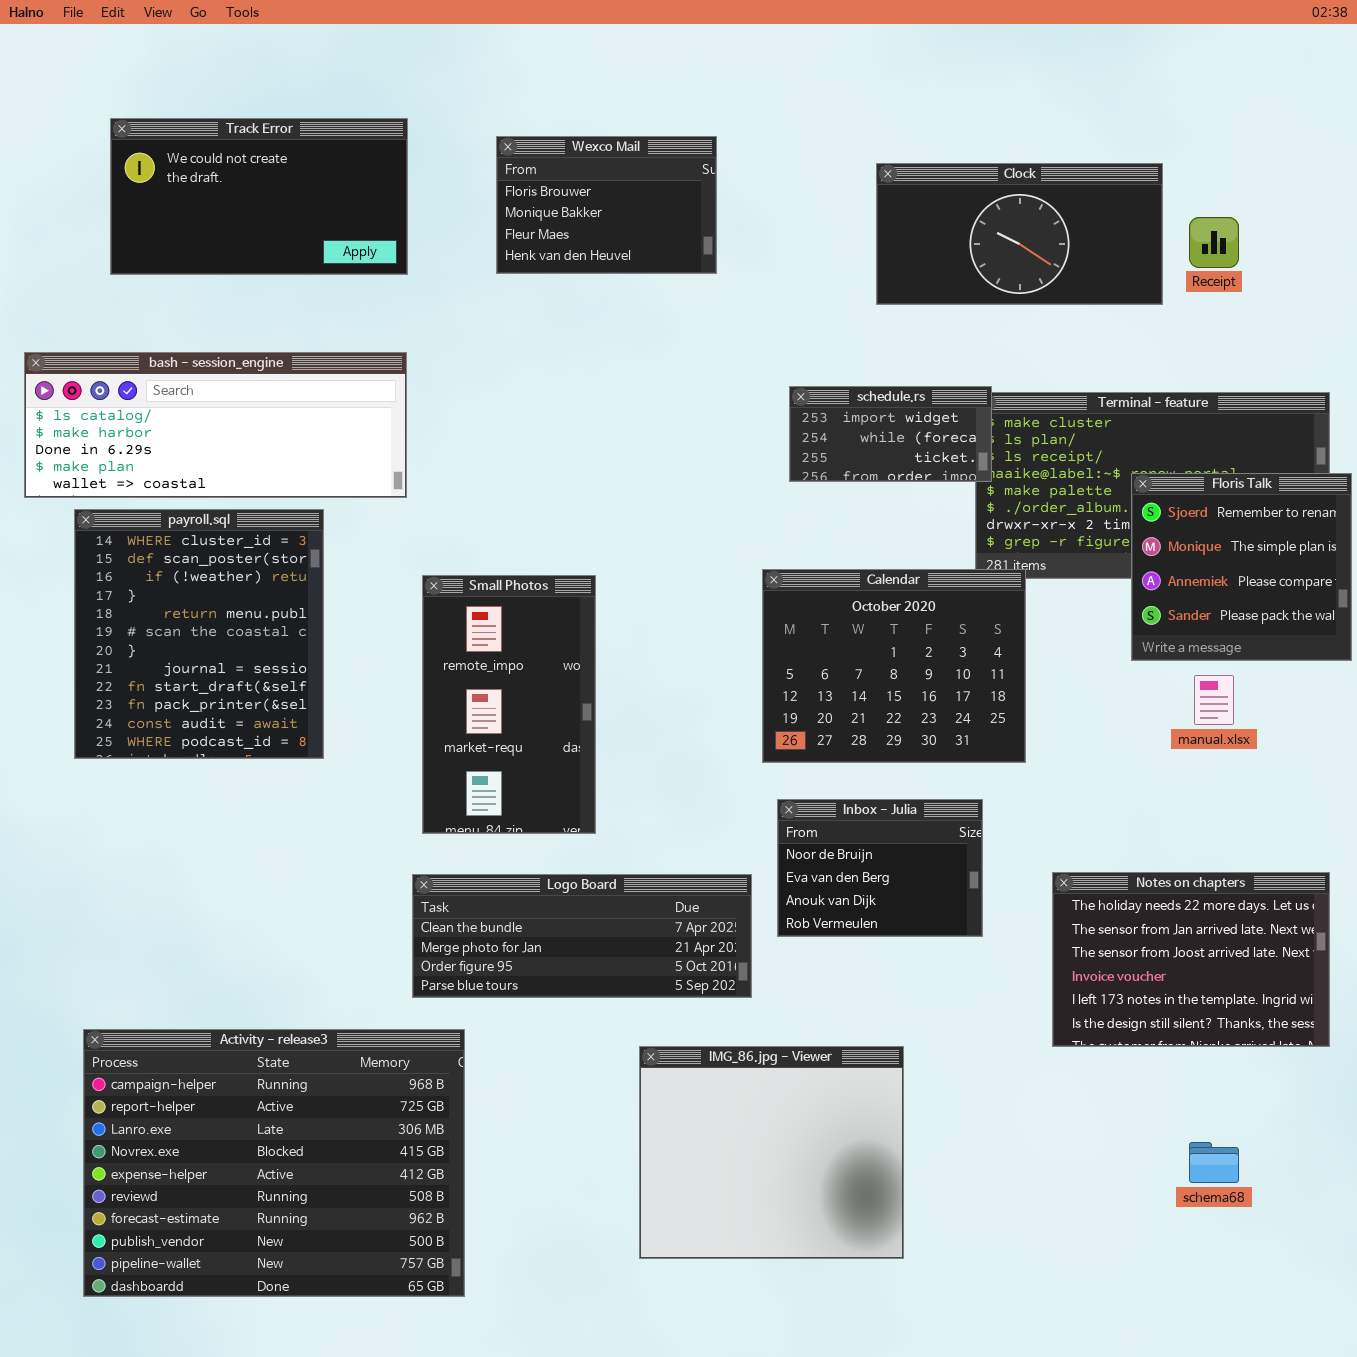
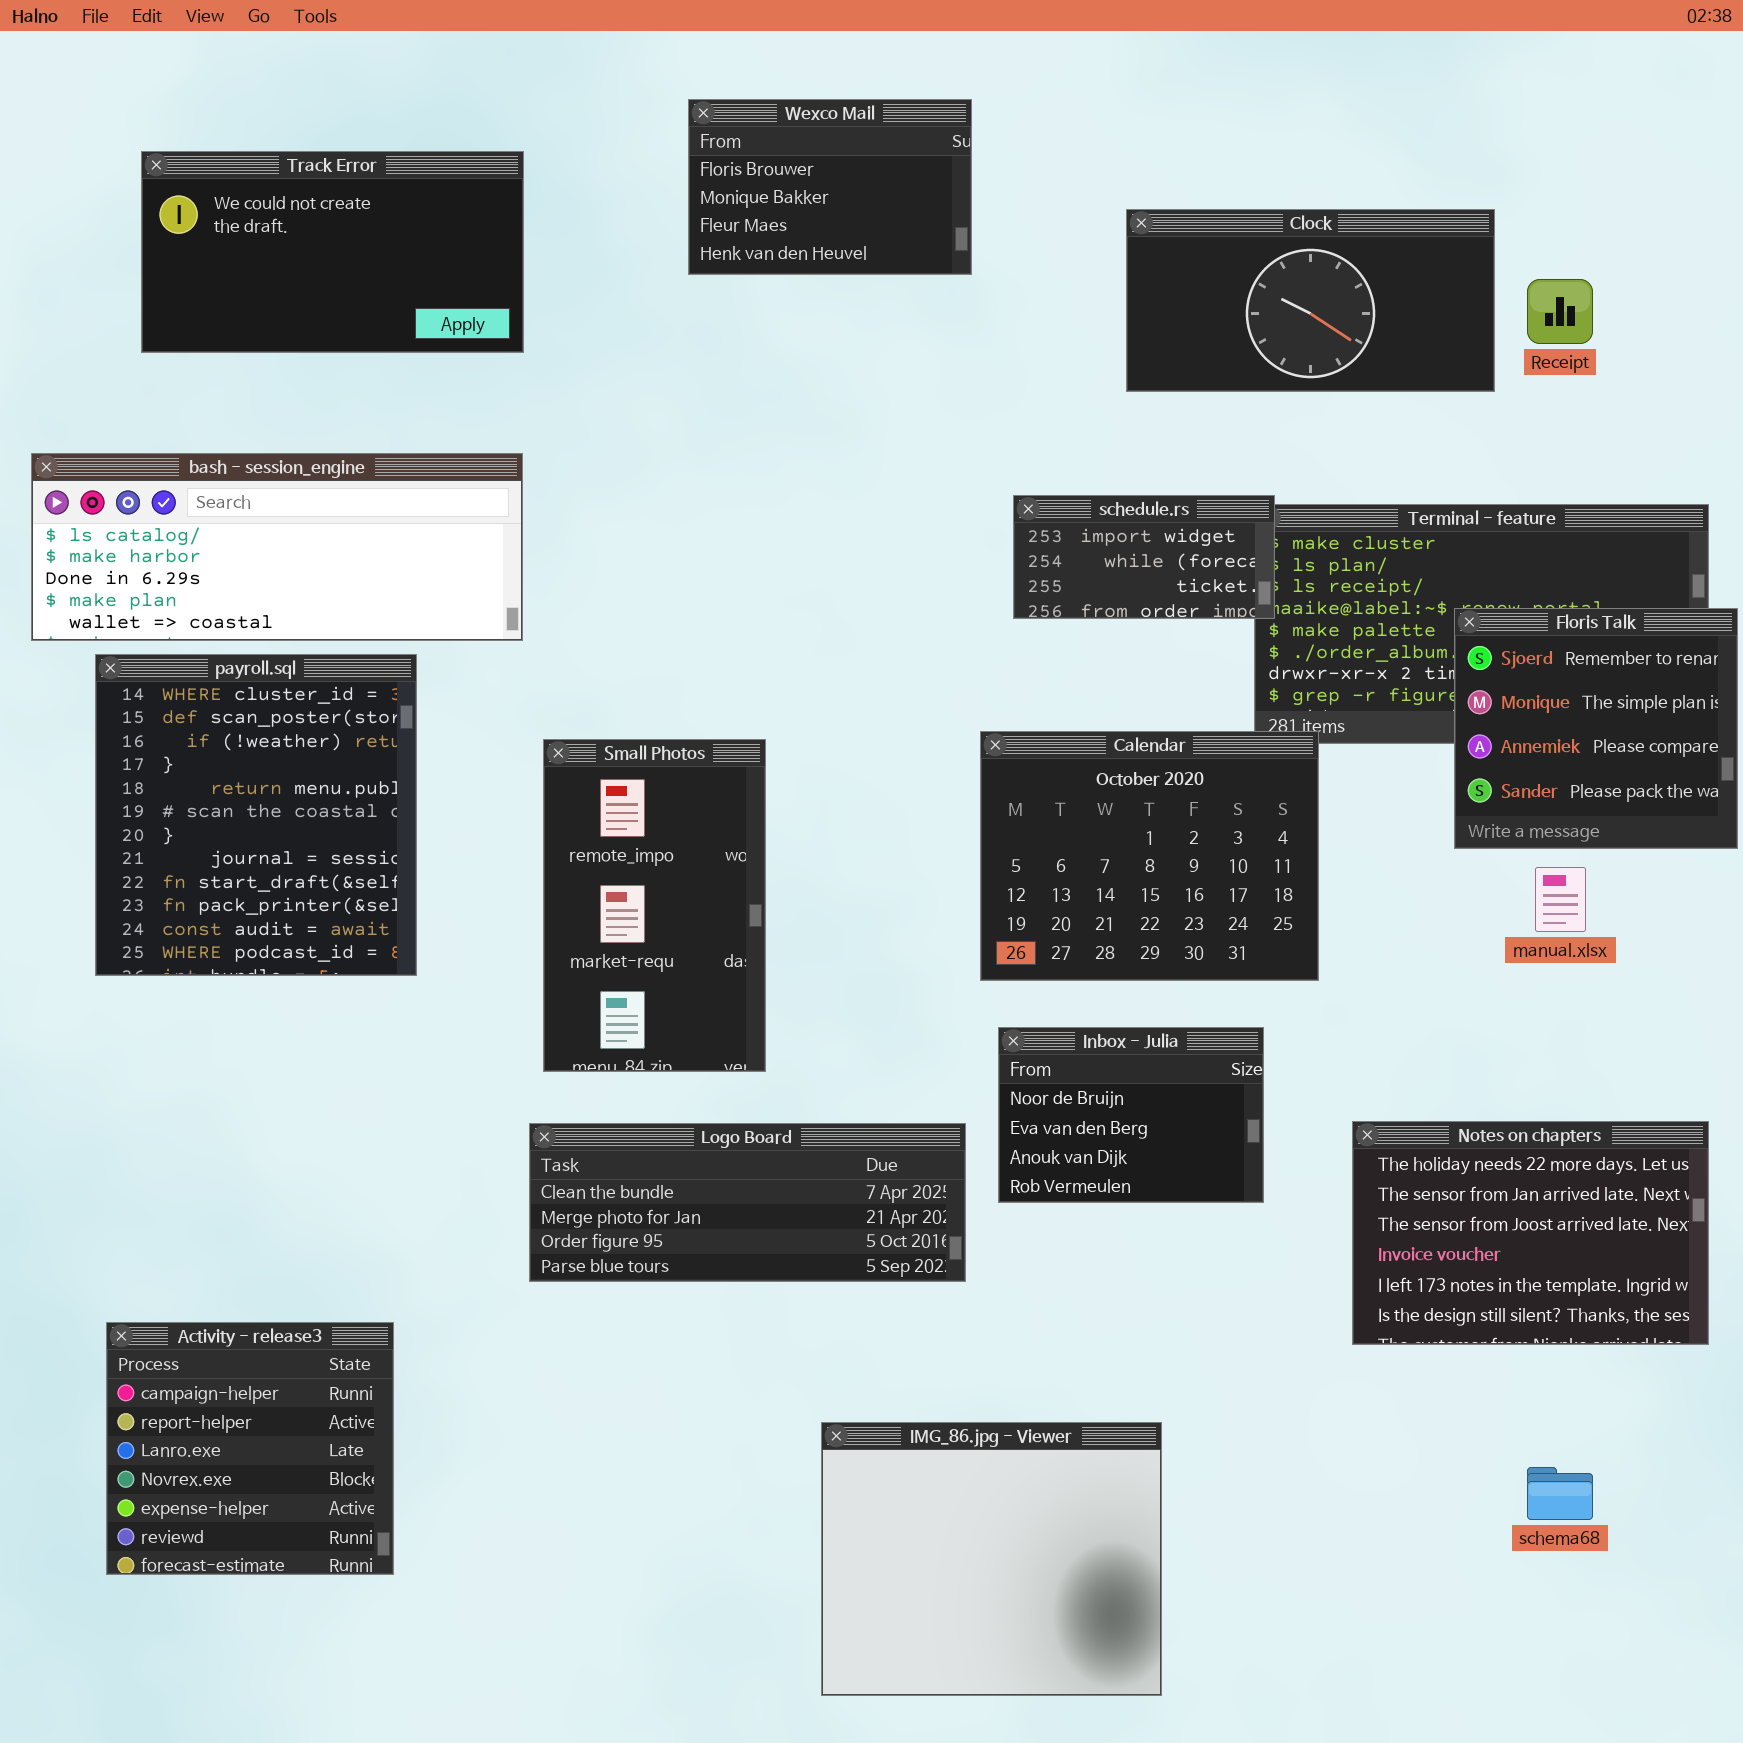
Wexco Mail: [496,136,717,274] -> [688,99,972,275], moved
Activity - release3: [83,1029,465,1297] -> [106,1322,394,1575], resized
IMG_86.jpg - Viewer: [639,1046,904,1259] -> [821,1422,1162,1696], moved

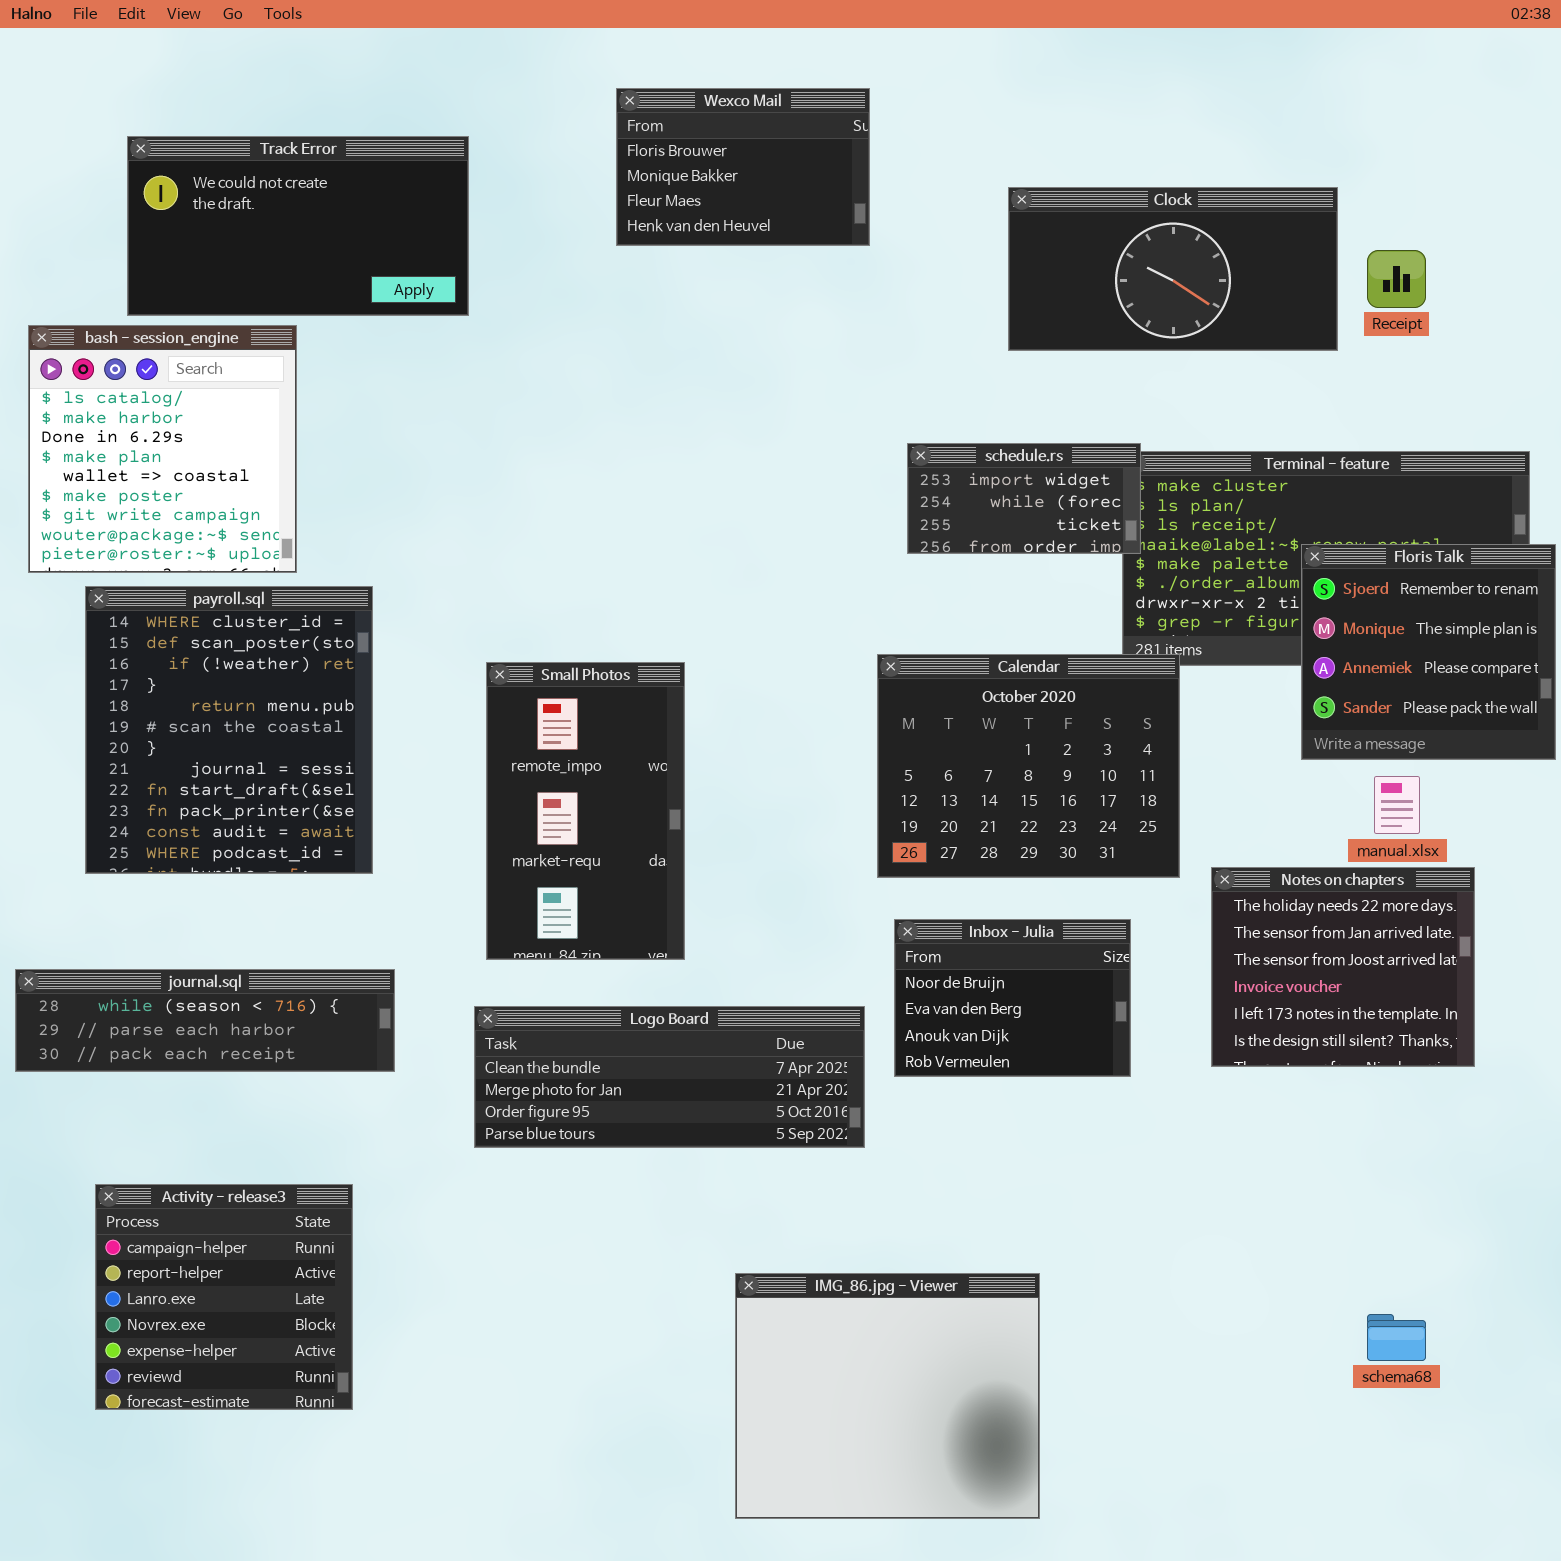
bash - session_engine: [31,453,523,641] -> [28,325,297,573], resized
journal.sql: none -> [15,969,395,1072], opened
Notes on chapters: [1352,1121,1709,1345] -> [1211,867,1475,1067], moved, resized

